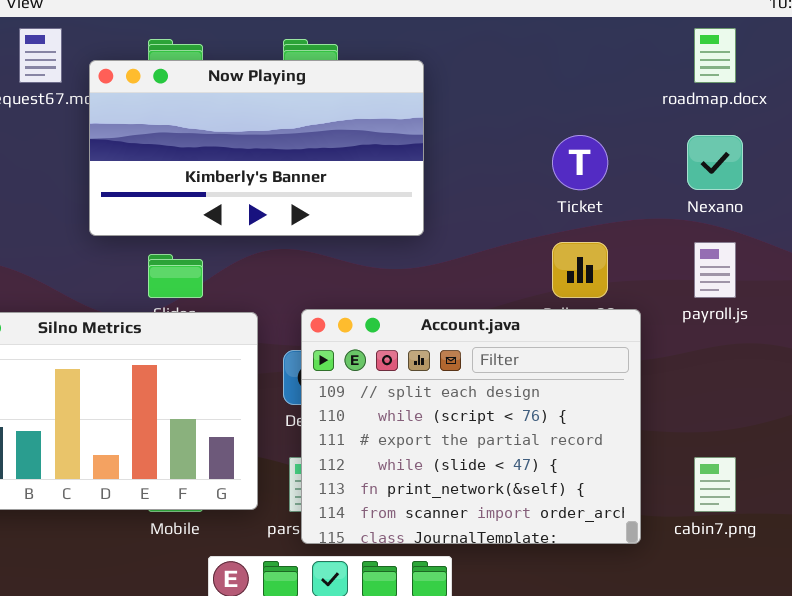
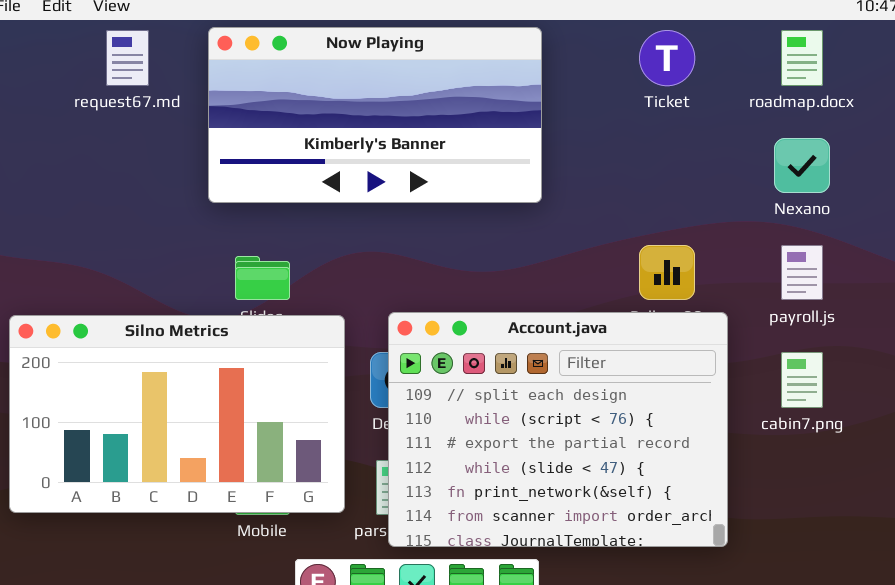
Now Playing: [89,60,424,236] -> [208,27,542,203], moved
Ticket: [552,135,608,190] -> [639,30,695,86], moved
cabin7.png: [694,457,736,512] -> [781,352,823,408], moved

